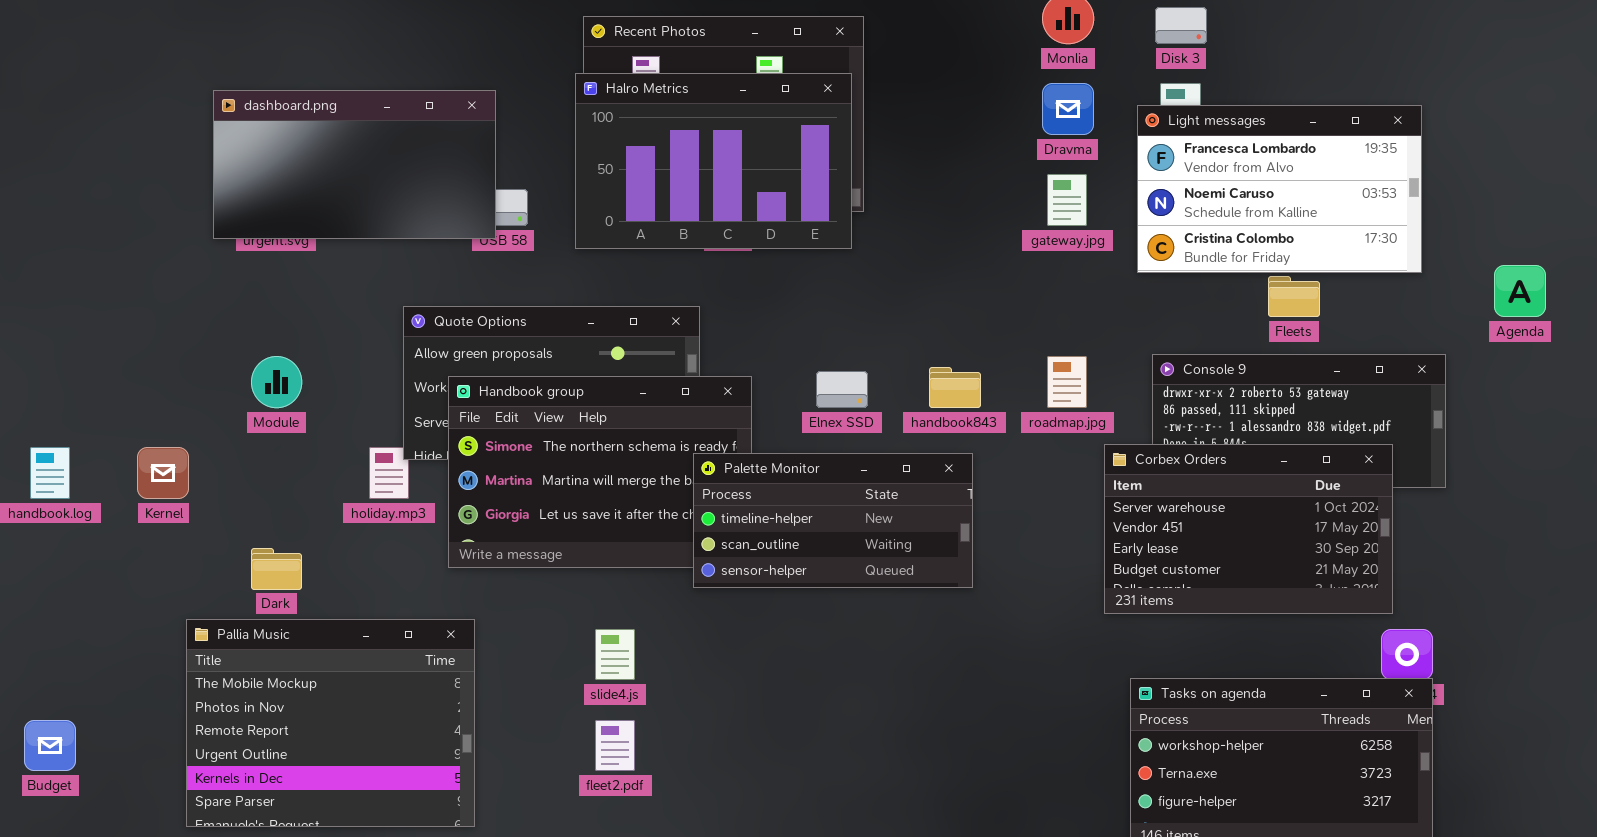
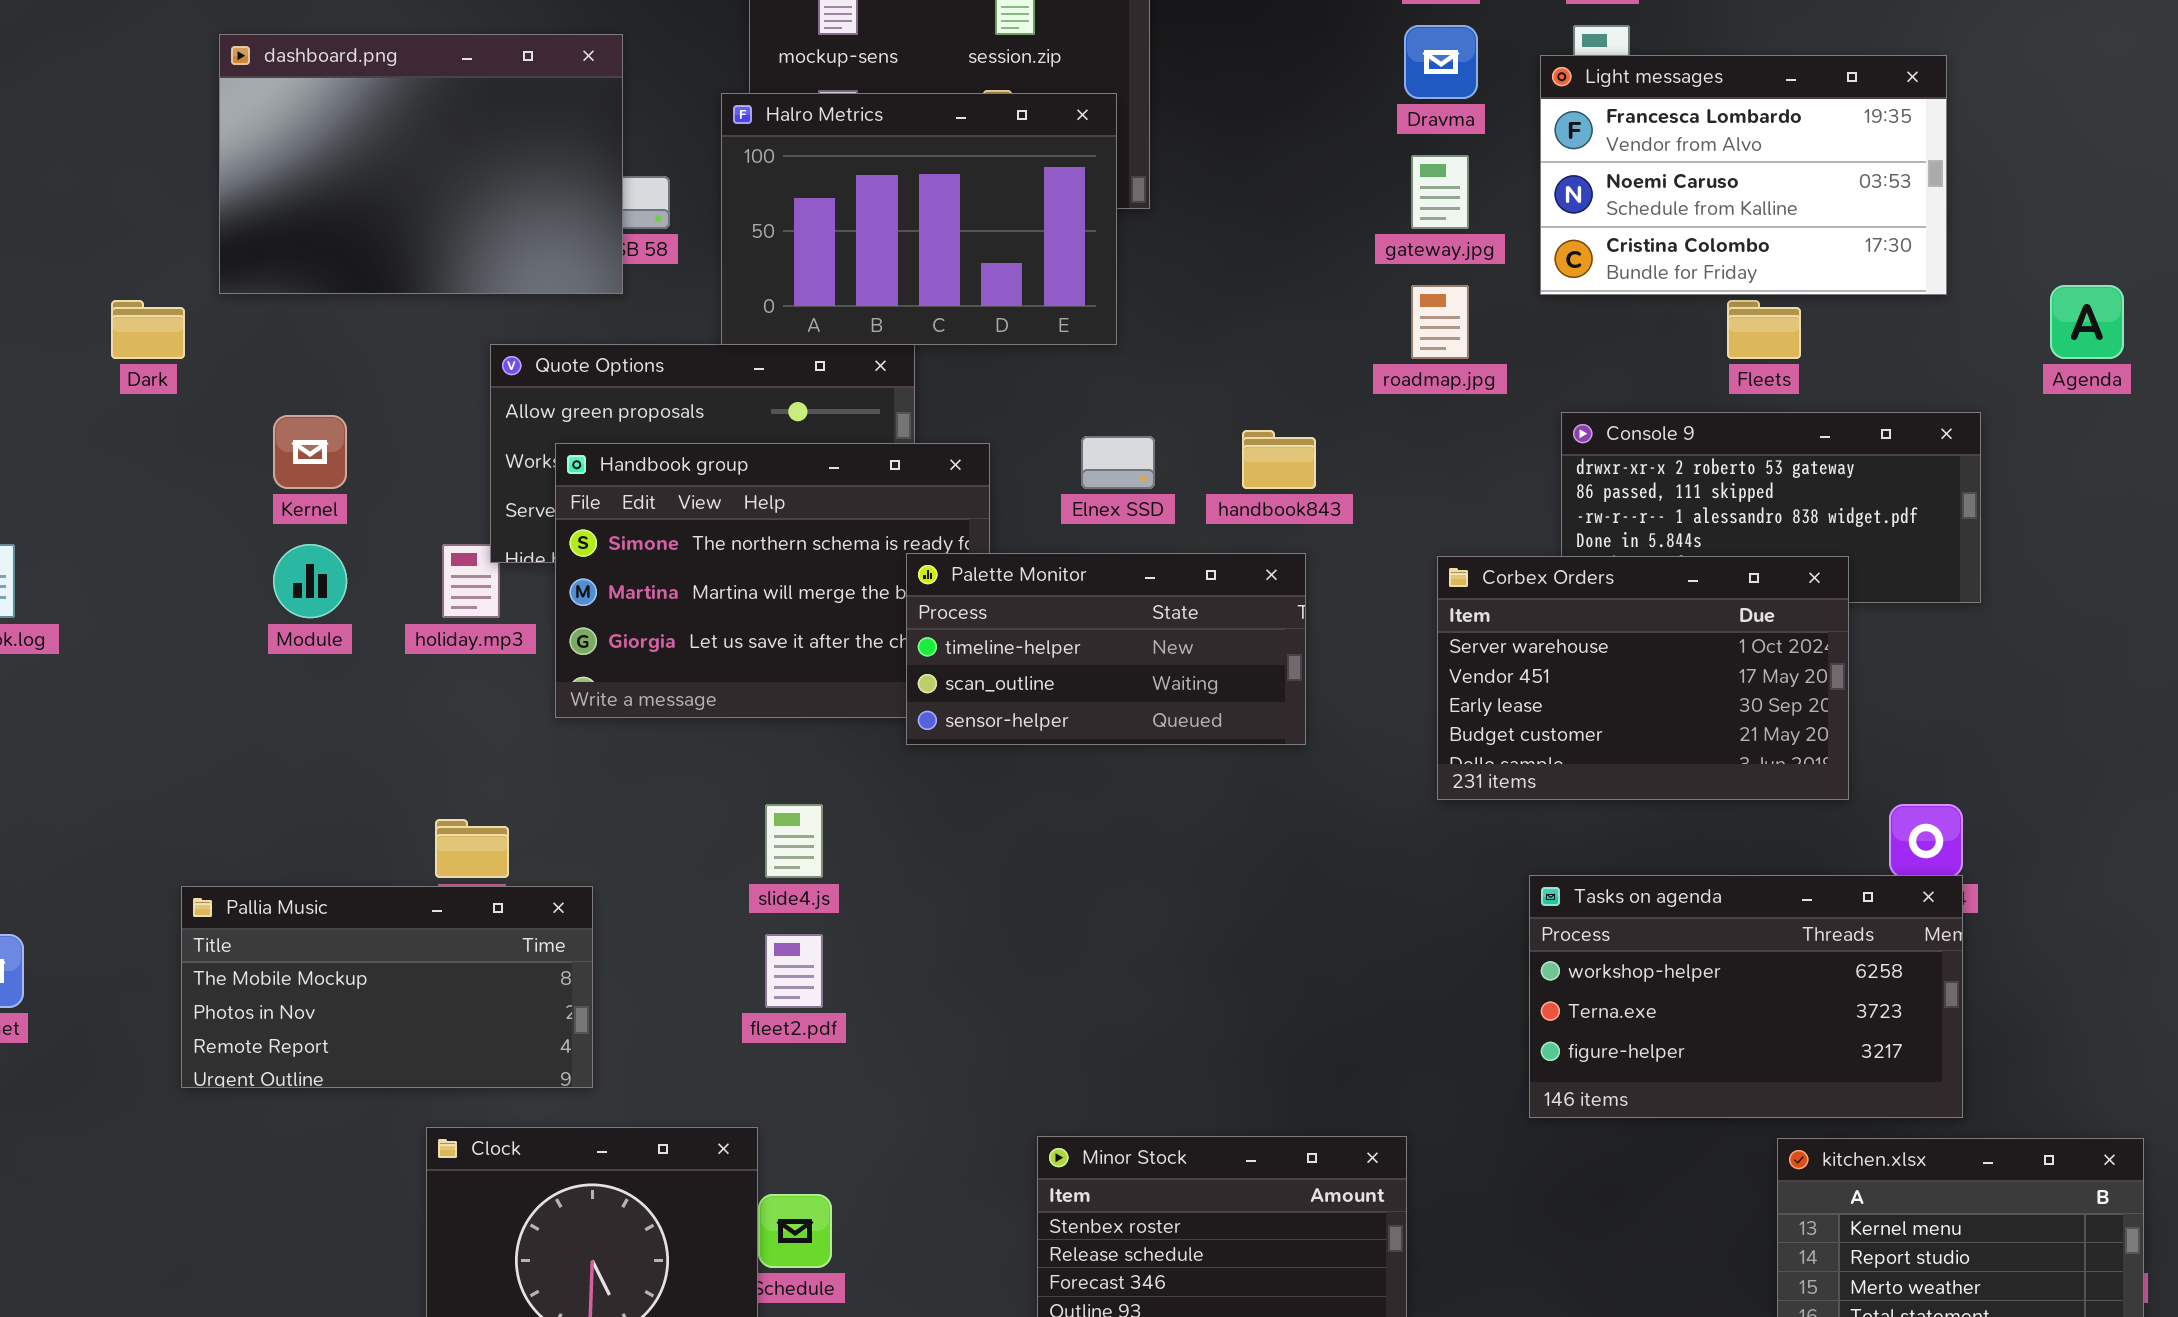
Halro Metrics: [575,73,852,249] -> [721,93,1117,345], moved
dashboard.png: [213,90,496,239] -> [219,34,623,294], resized
Module: [251,356,302,408] -> [273,544,347,618], moved
roadmap.jpg: [1047,356,1087,408] -> [1411,285,1469,359], moved
Corbex Orders: [1104,444,1393,614] -> [1437,556,1849,800], moved
Kernel: [137,447,189,499] -> [273,415,347,489], moved
Dark: [251,548,302,590] -> [111,300,185,359], moved
Pallia Music: [186,619,475,827] -> [181,886,593,1088], resized

